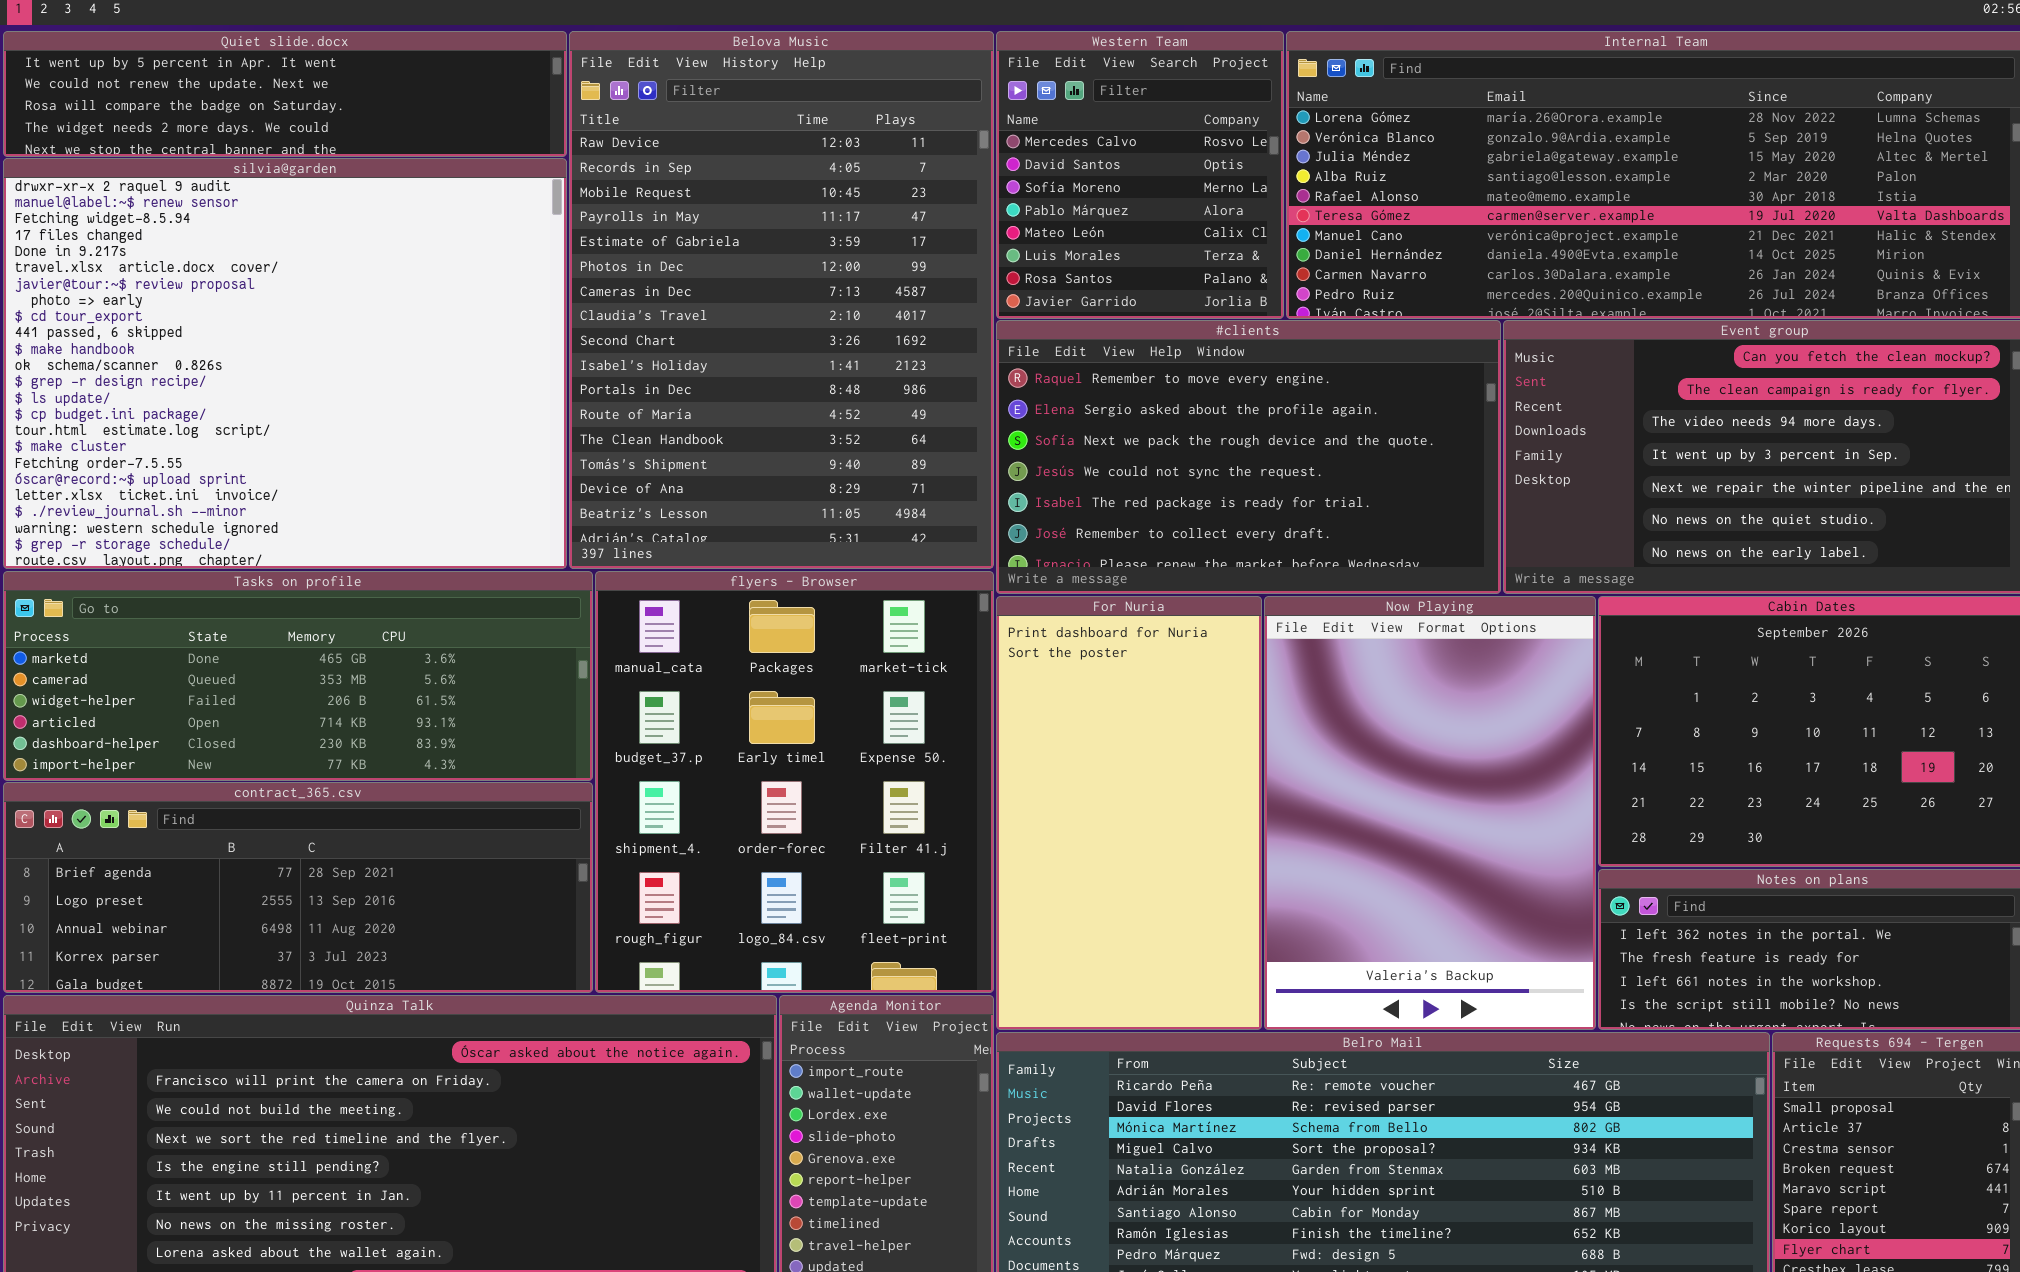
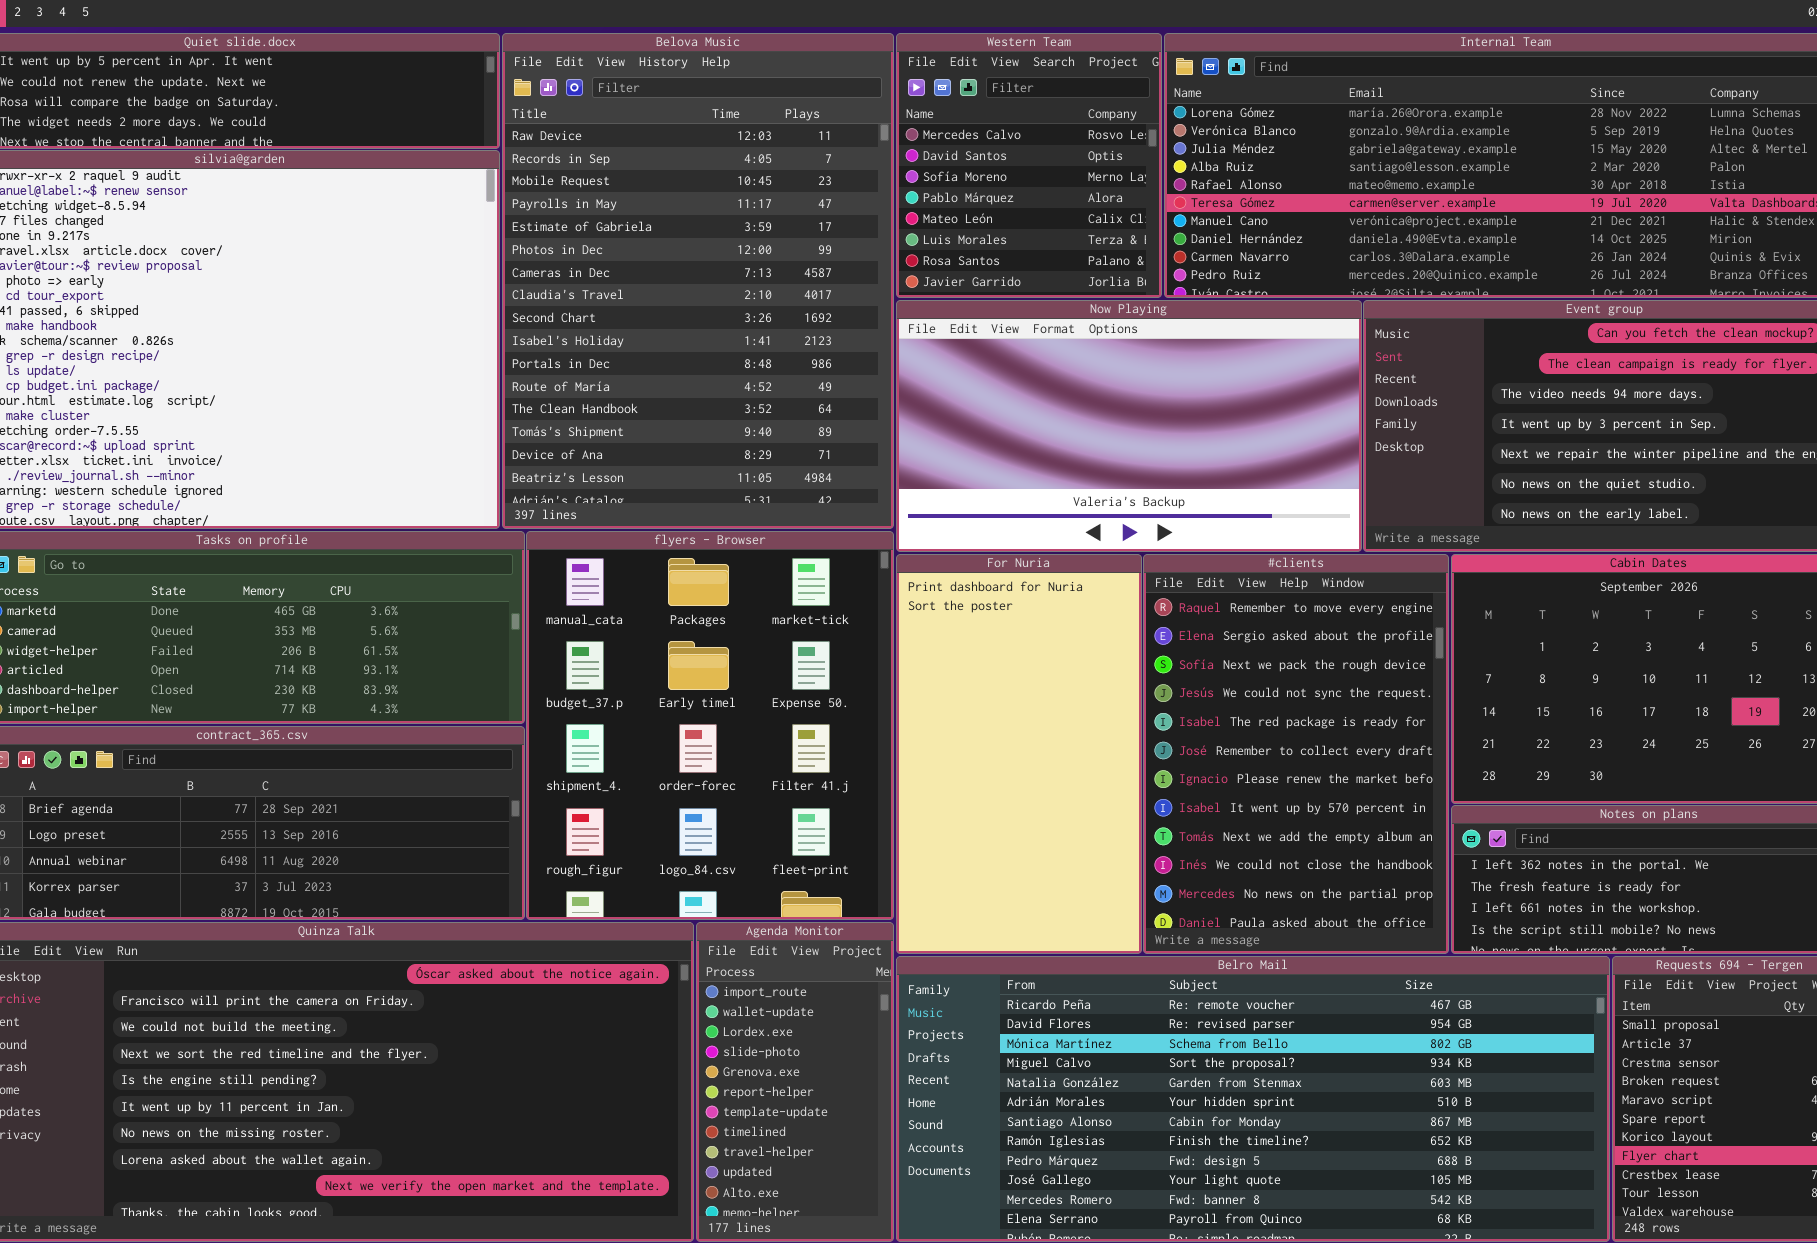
#clients: [996,320,1501,594] -> [1143,554,1449,954], moved, resized
Now Playing: [1264,596,1596,1030] -> [896,300,1362,552], moved, resized

